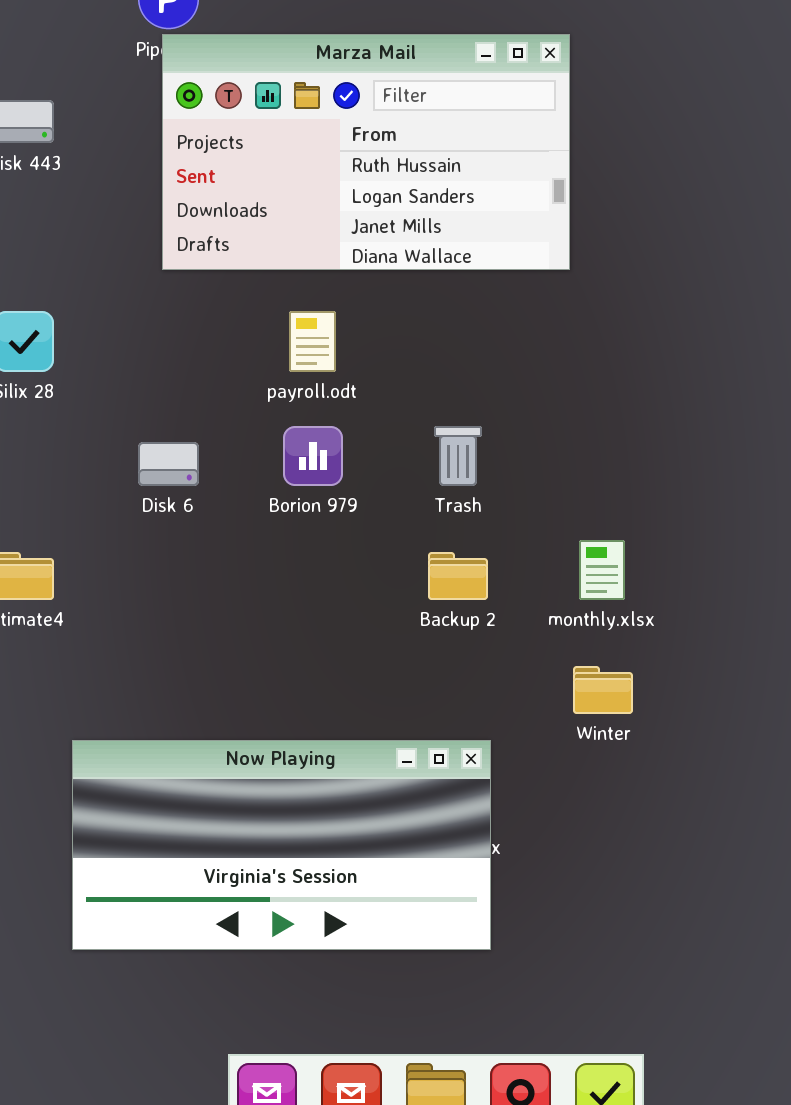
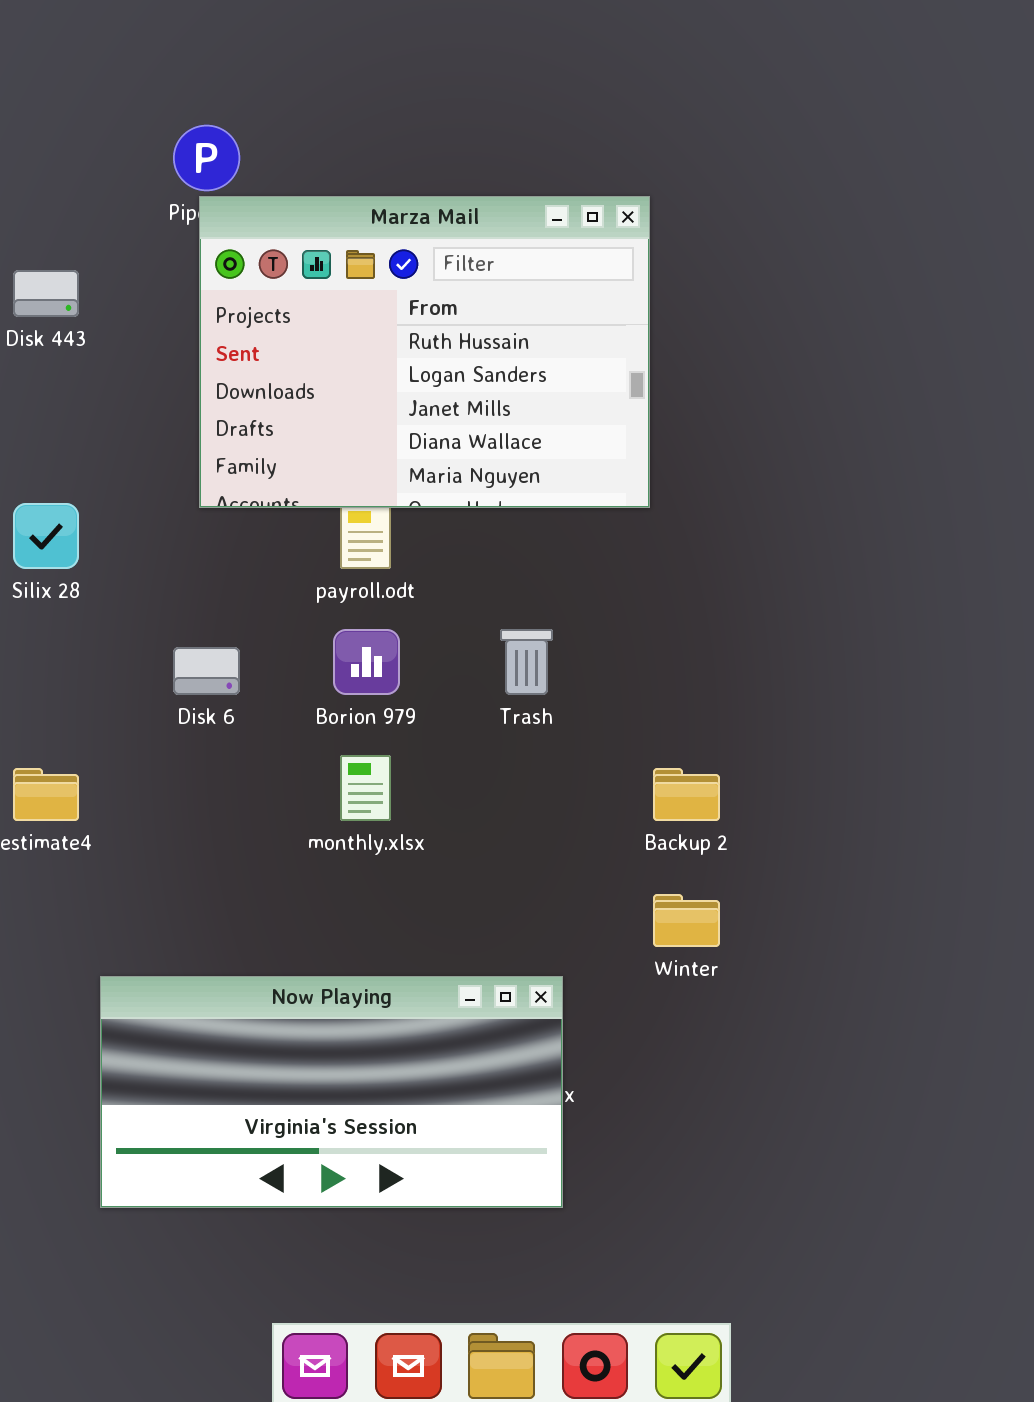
Marza Mail: [162,34,570,270] -> [199,196,650,508], resized
monthly.xlsx: [579,540,625,600] -> [340,755,391,821], moved
Backup 2: [428,552,488,600] -> [653,768,720,821], moved

